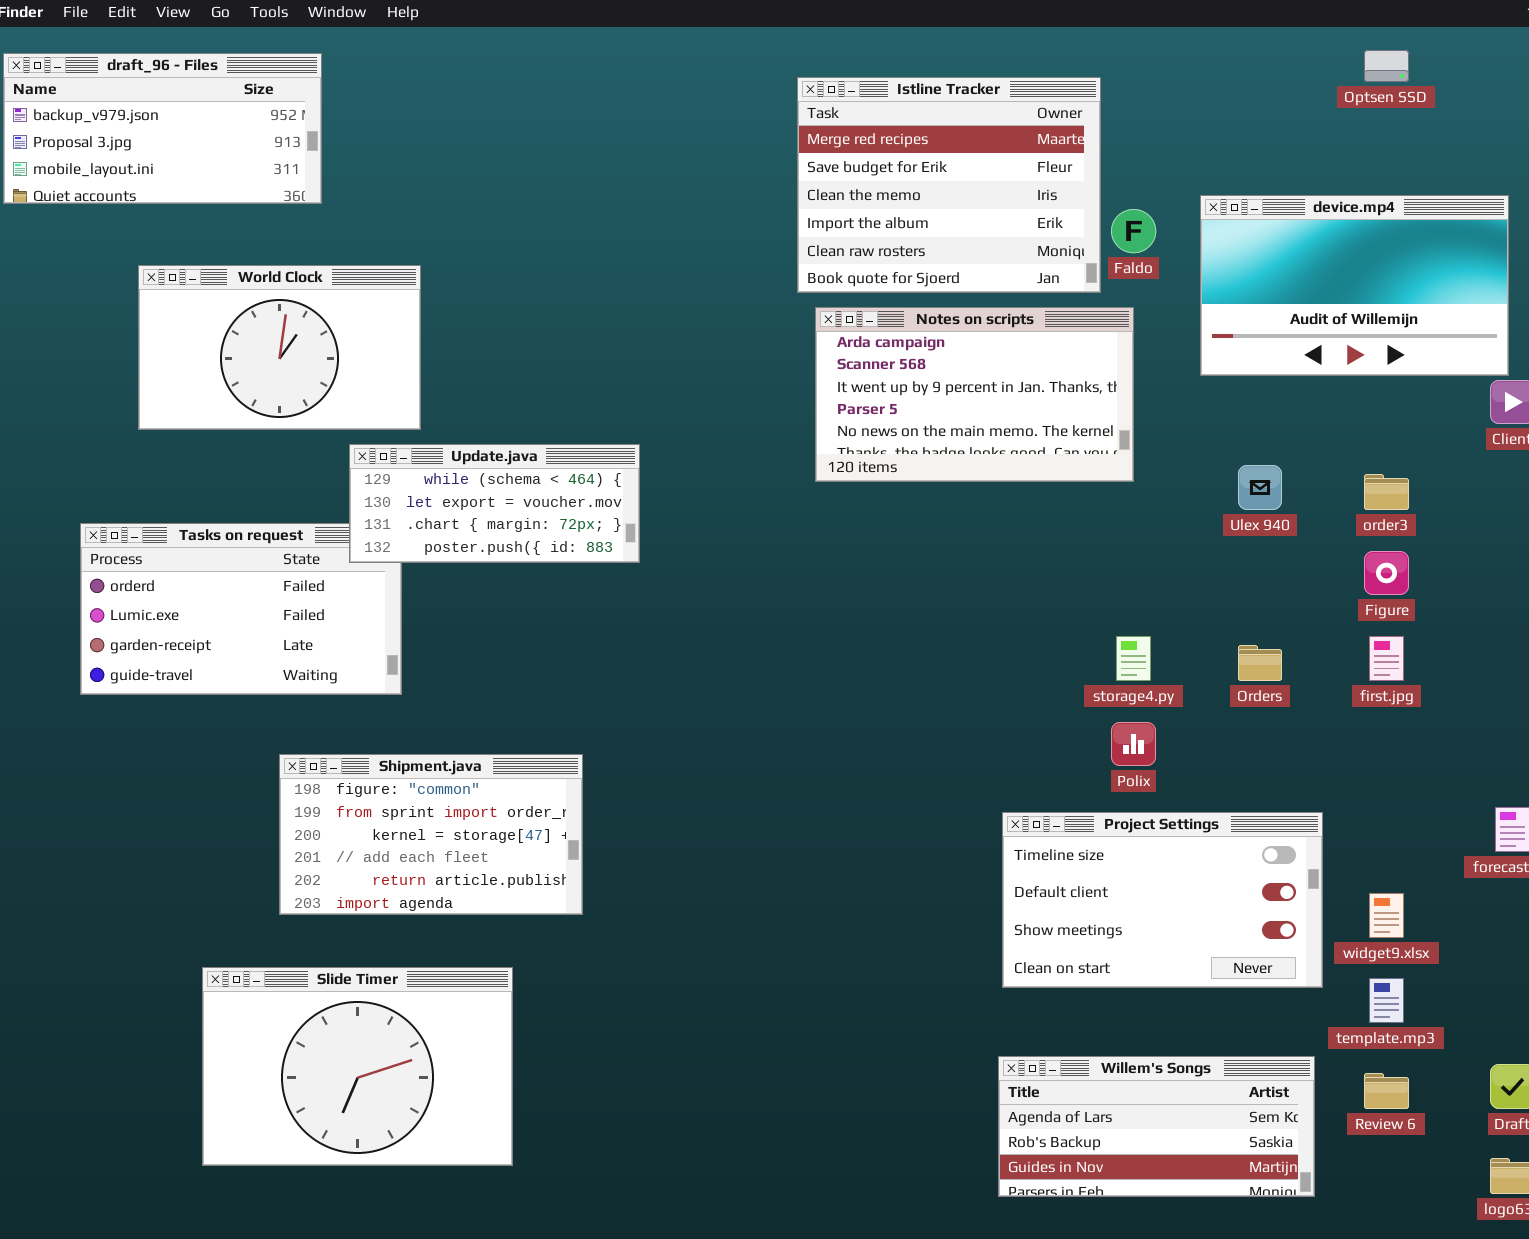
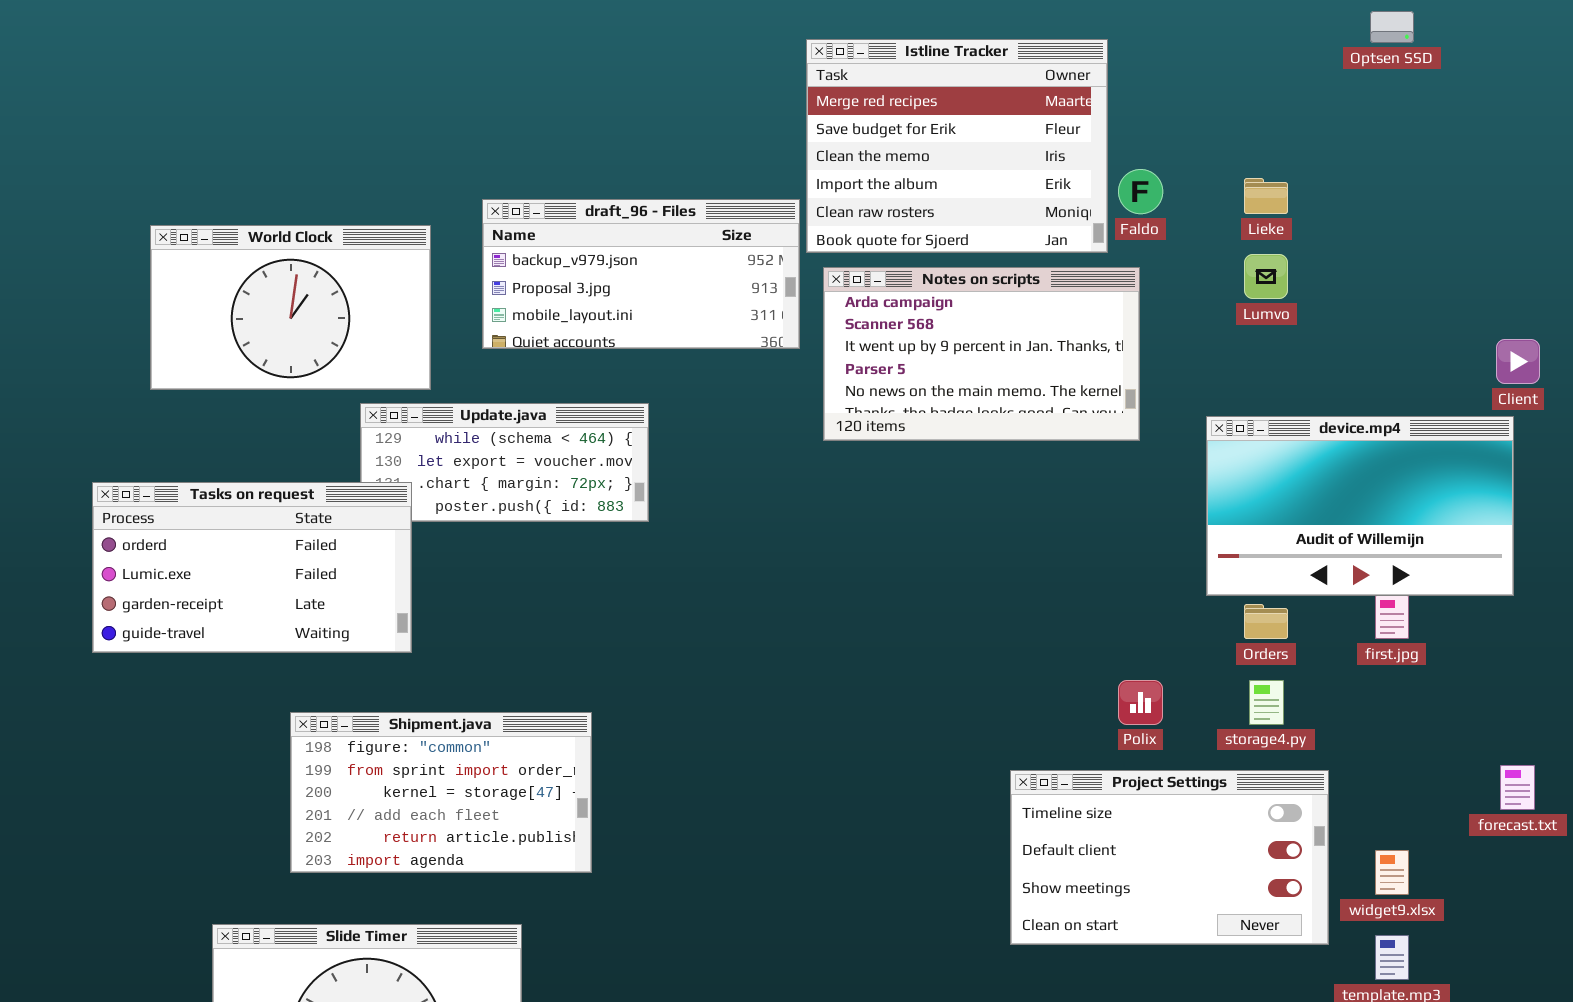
draft_96 - Files: [3,53,322,204] -> [482,199,800,349], moved
device.mp4: [1200,195,1509,376] -> [1206,416,1514,596], moved
Tasks on request: [80,523,402,695] -> [92,482,412,653], raised
storage4.py: [1116,636,1151,681] -> [1249,680,1284,725], moved

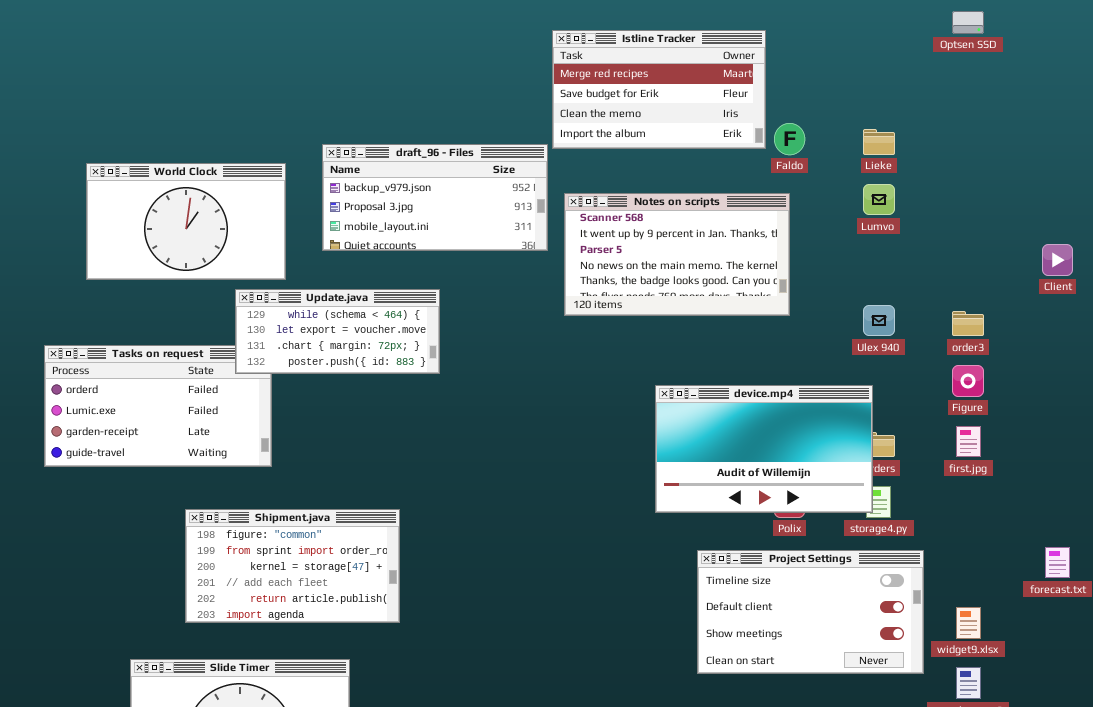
Istline Tracker: [806,39,1108,253] -> [552,30,766,149], resized
Notes on scripts: [823,267,1140,441] -> [564,193,790,316], scrolled down 1 row
Update.java: [360,403,649,522] -> [235,289,440,374], raised
device.mp4: [1206,416,1514,596] -> [655,385,873,513], moved

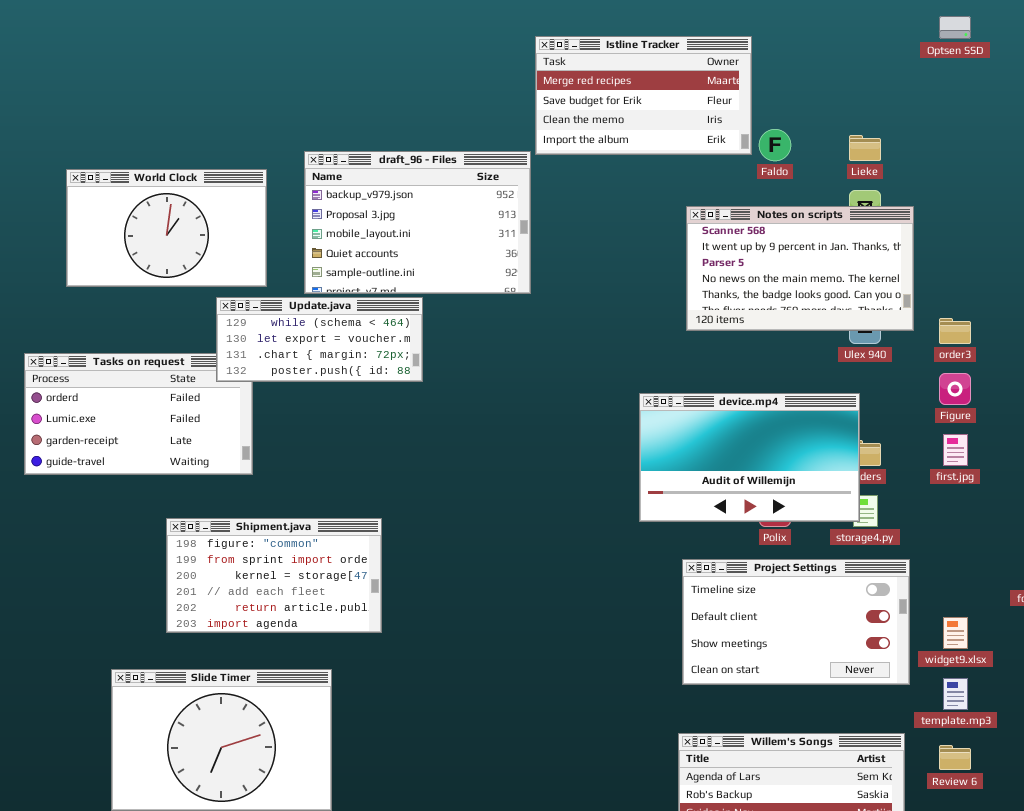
draft_96 - Files: [322,144,548,251] -> [304,151,531,294], resized
Notes on scripts: [564,193,790,316] -> [686,206,914,331], moved

